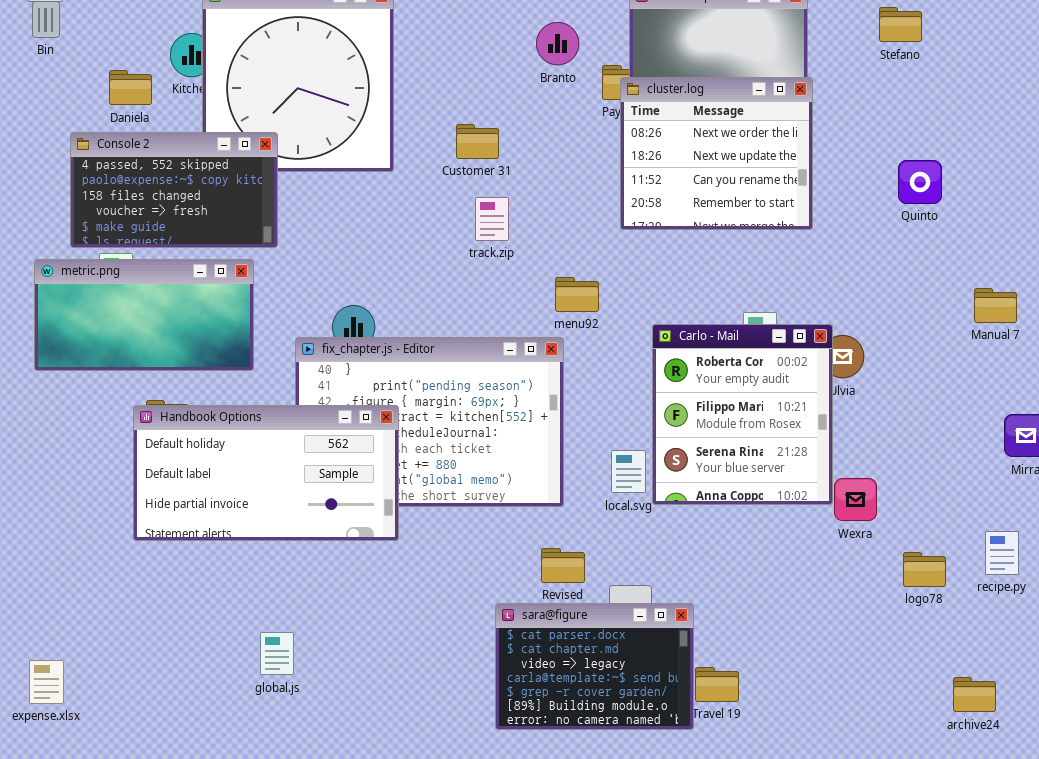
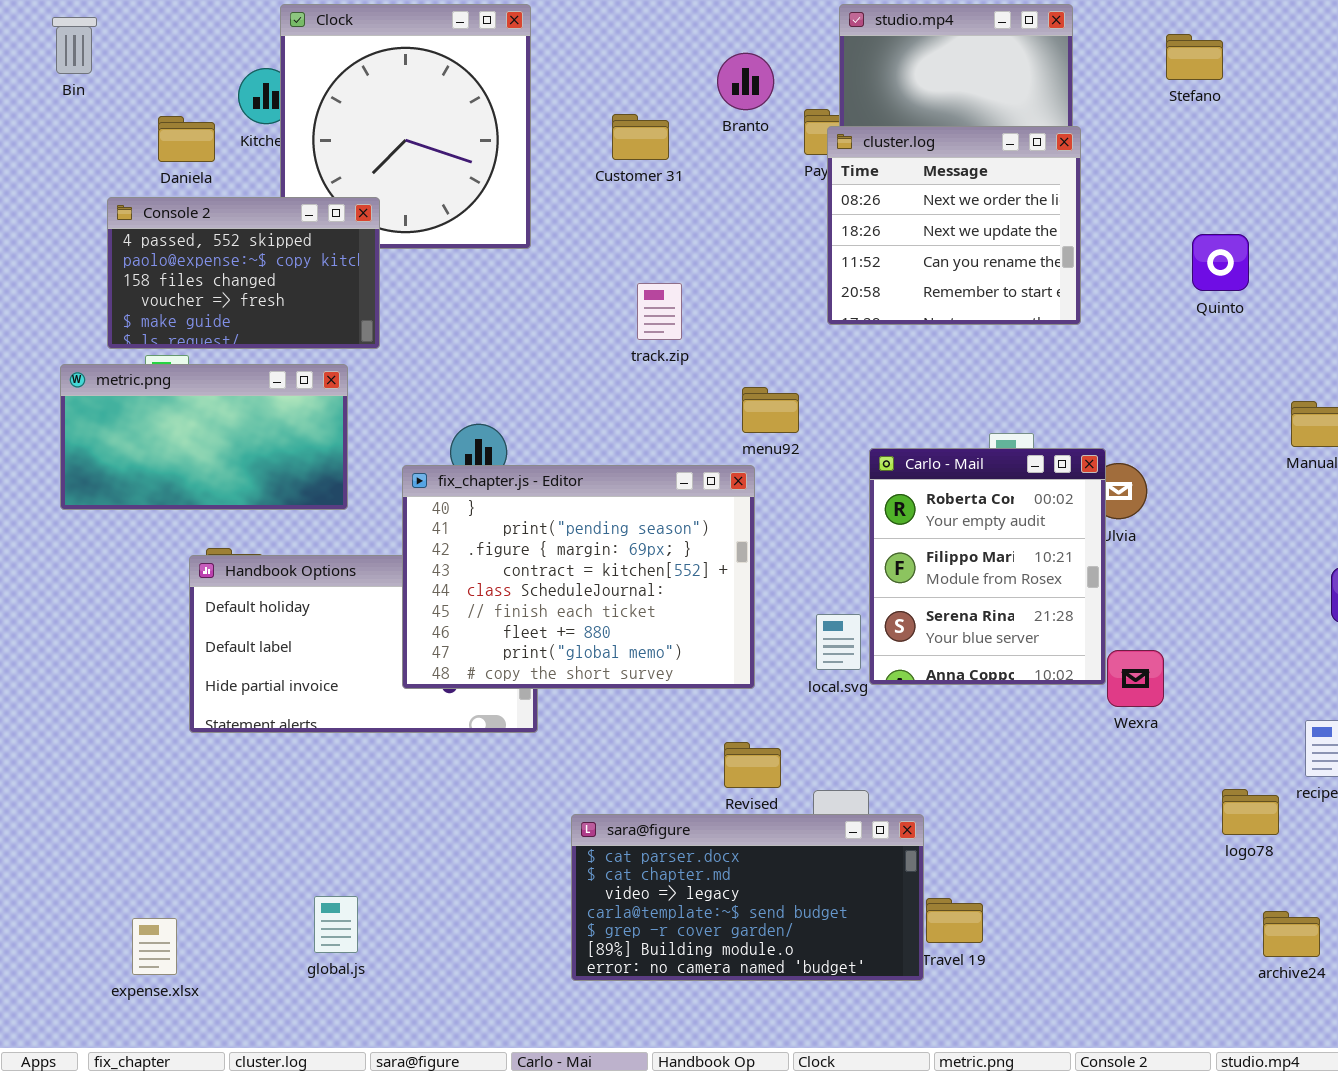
Customer 31: [456,124,499,159] -> [612,114,669,160], moved
fix_chapter.js - Editor: [295,337,564,507] -> [402,465,755,689], raised
logo78: [903,552,946,587] -> [1222,789,1279,835], moved
sara@figure: [495,603,694,730] -> [571,814,924,981], resized
global.js: [260,632,294,675] -> [314,896,358,953], moved
expense.xlsx: [29,660,64,704] -> [132,918,177,975], moved

